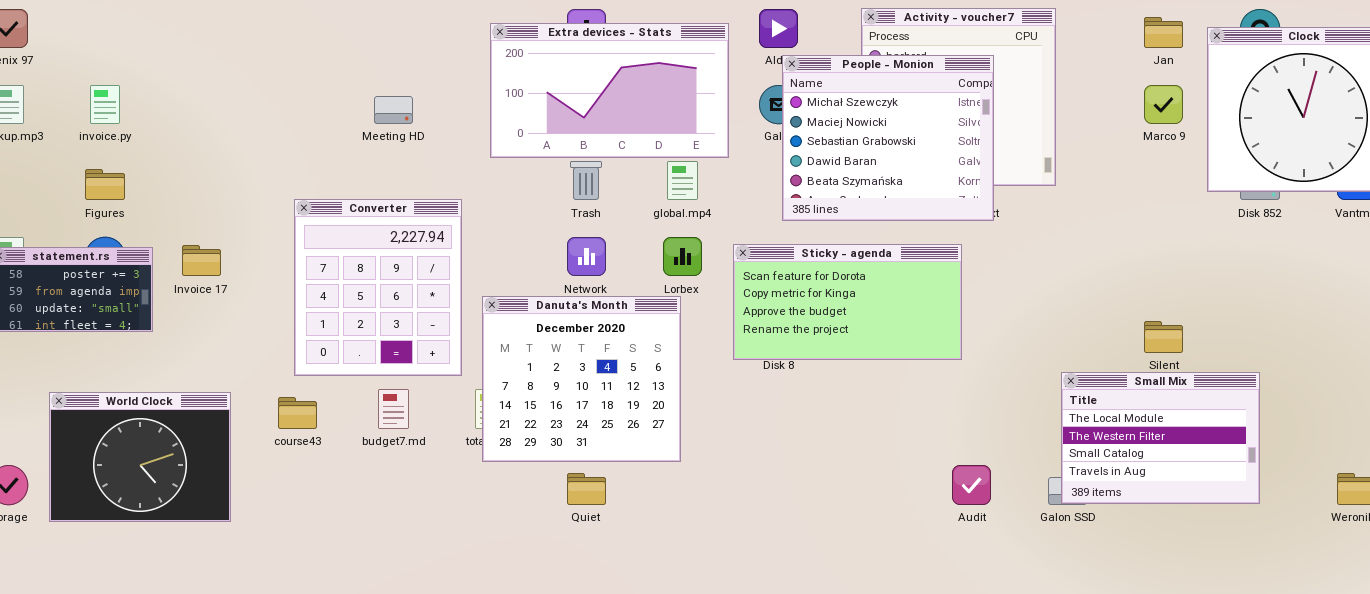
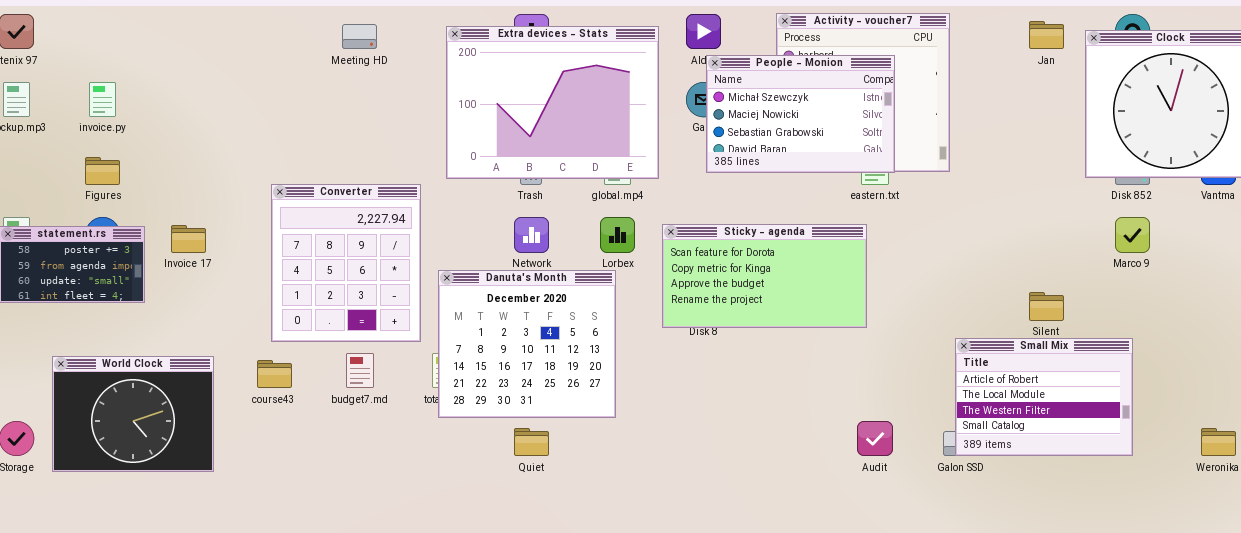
Extra devices - Stats: [490,23,729,158] -> [446,26,659,179], resized
People - Monion: [782,55,994,221] -> [706,55,895,173], resized
Marco 9: [1144,85,1183,124] -> [1115,217,1150,253], moved
Meeting HD: [374,96,413,124] -> [342,24,377,49], moved
Small Mix: [1061,372,1260,504] -> [955,338,1133,456], scrolled up 1 row

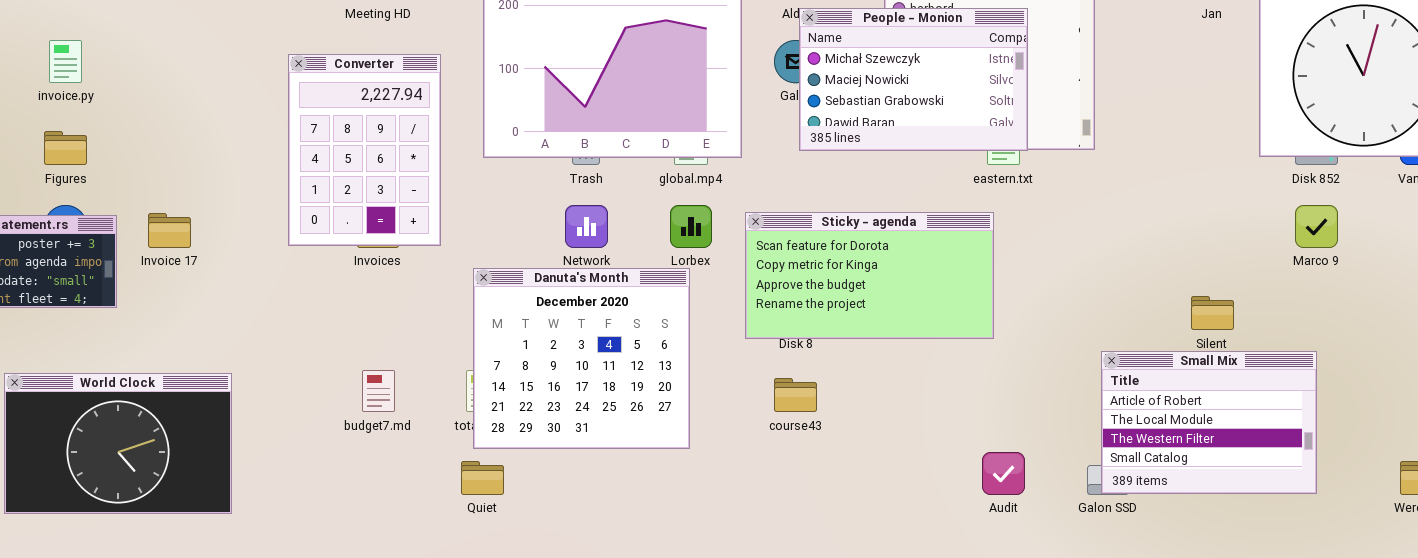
Converter: [271,184,421,342] -> [288,54,441,246], moved, resized
World Clock: [52,356,214,472] -> [4,373,232,514], resized
course43: [257,360,292,388] -> [774,378,817,412], moved
Quiet: [514,428,549,456] -> [461,461,504,495], moved

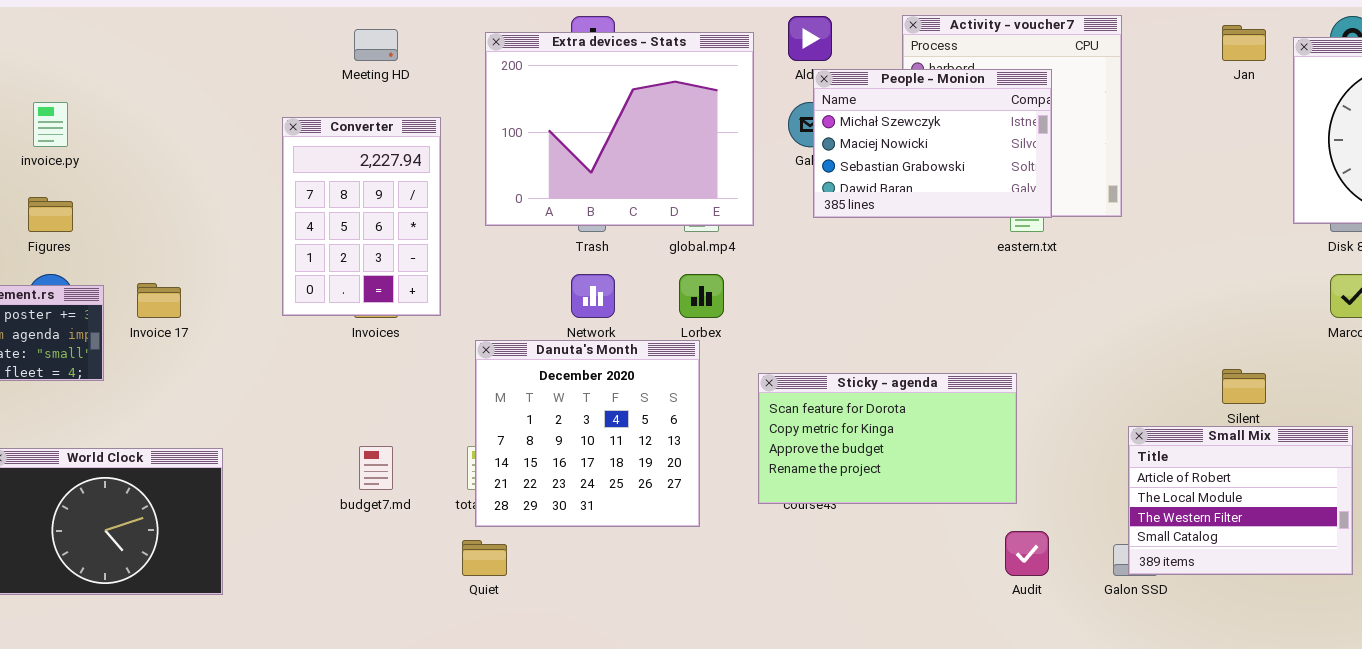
Sticky - agenda: [745,212,994,339] -> [758,373,1017,504], moved

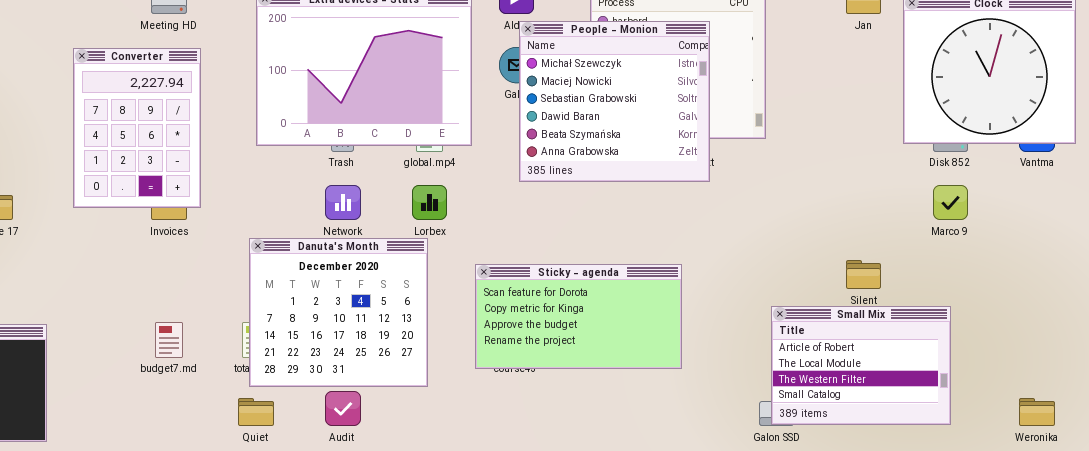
People - Monion: [813,69,1052,218] -> [519,21,710,182], resized
Converter: [282,117,441,316] -> [73,48,201,208], moved
Audit: [1005,531,1049,576] -> [325,391,361,426], moved

